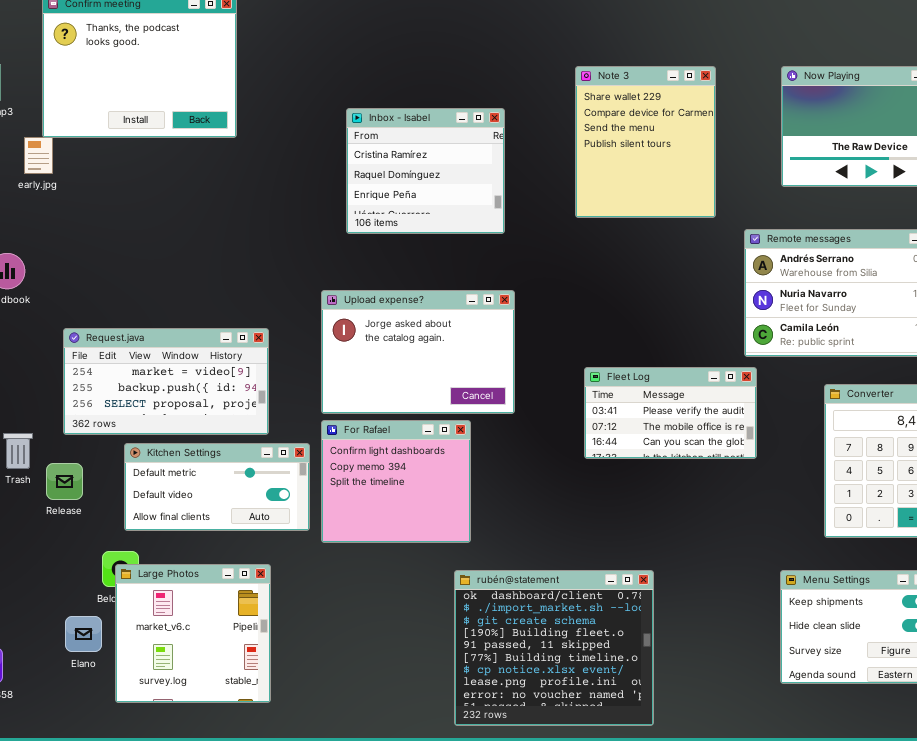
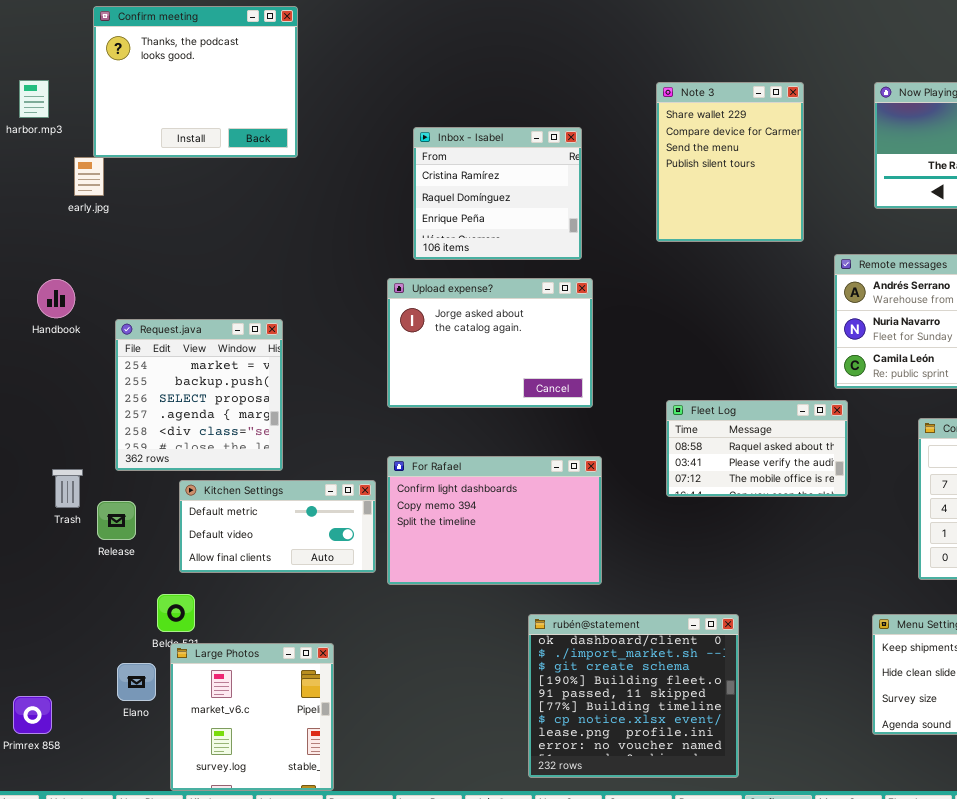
Upload expense?: [321,290,515,414] -> [387,278,593,408], moved
Request.java: [63,328,269,435] -> [115,319,283,471], resized
Fleet Log: [584,367,757,459] -> [666,400,848,497], scrolled up 1 row
For Rafael: [321,420,471,543] -> [387,456,602,585], resized
Large Photos: [115,564,271,703] -> [170,643,334,791], moved

